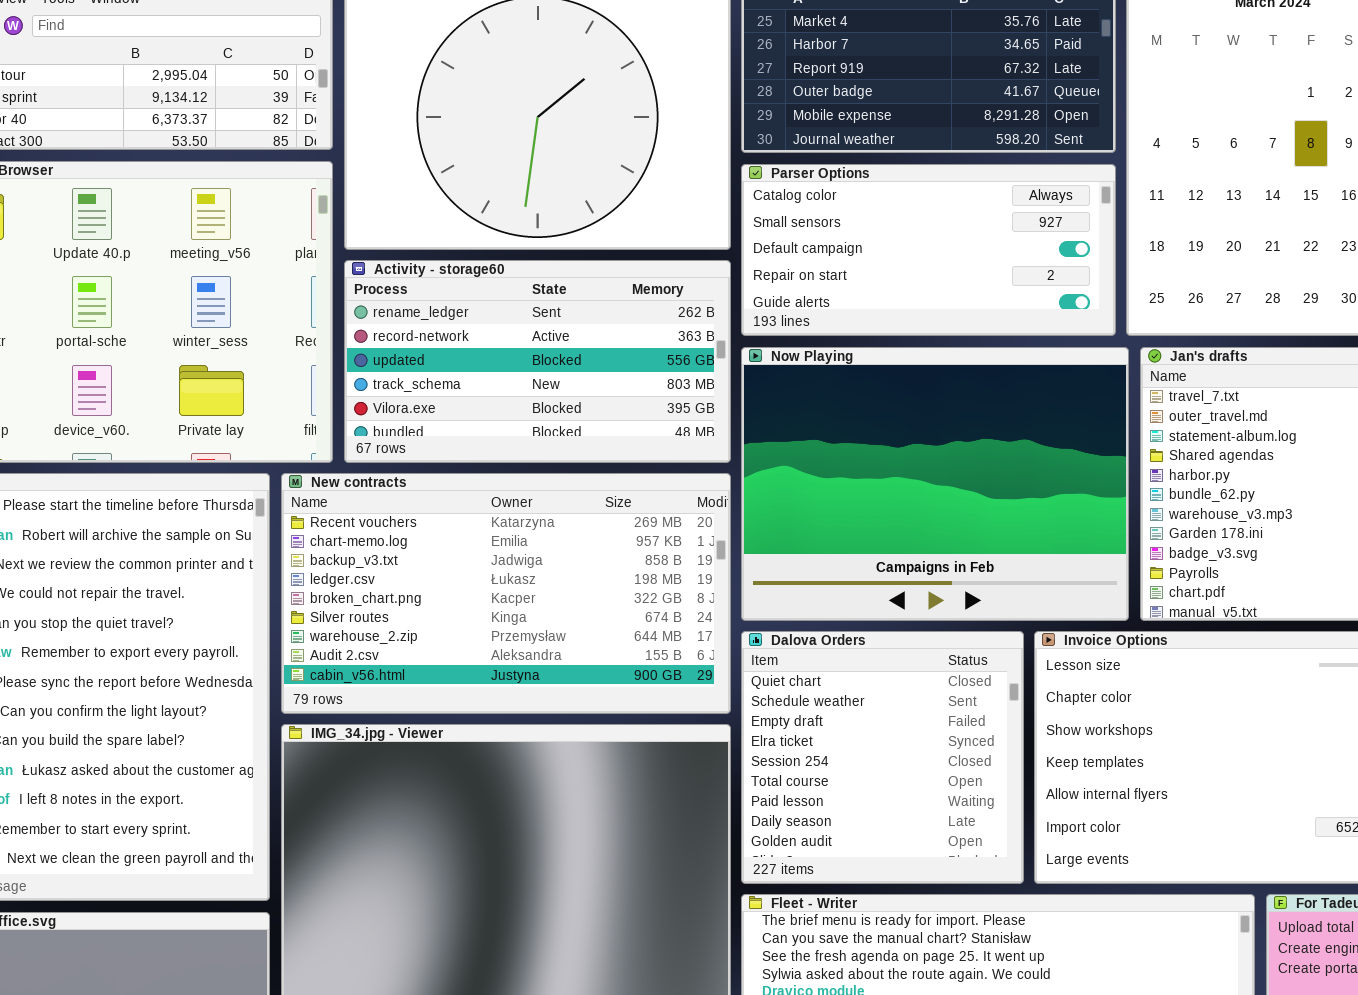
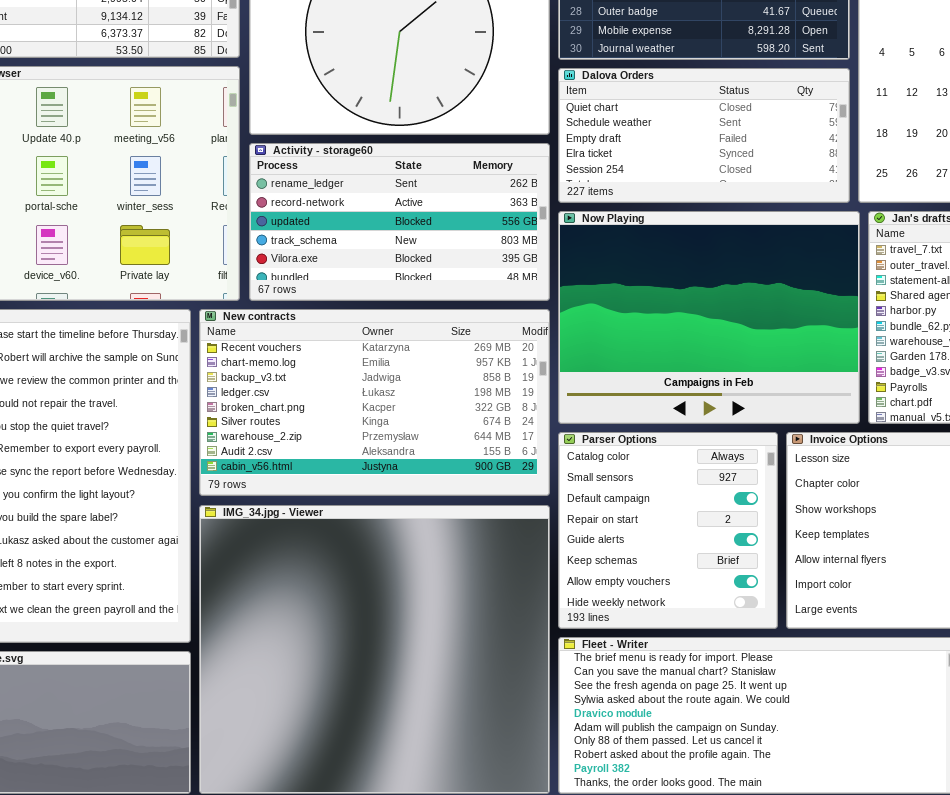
Parser Options: [741,164,1116,336] -> [558,432,778,629], moved, resized
Dalova Orders: [741,631,1024,884] -> [558,68,850,203], moved, resized

